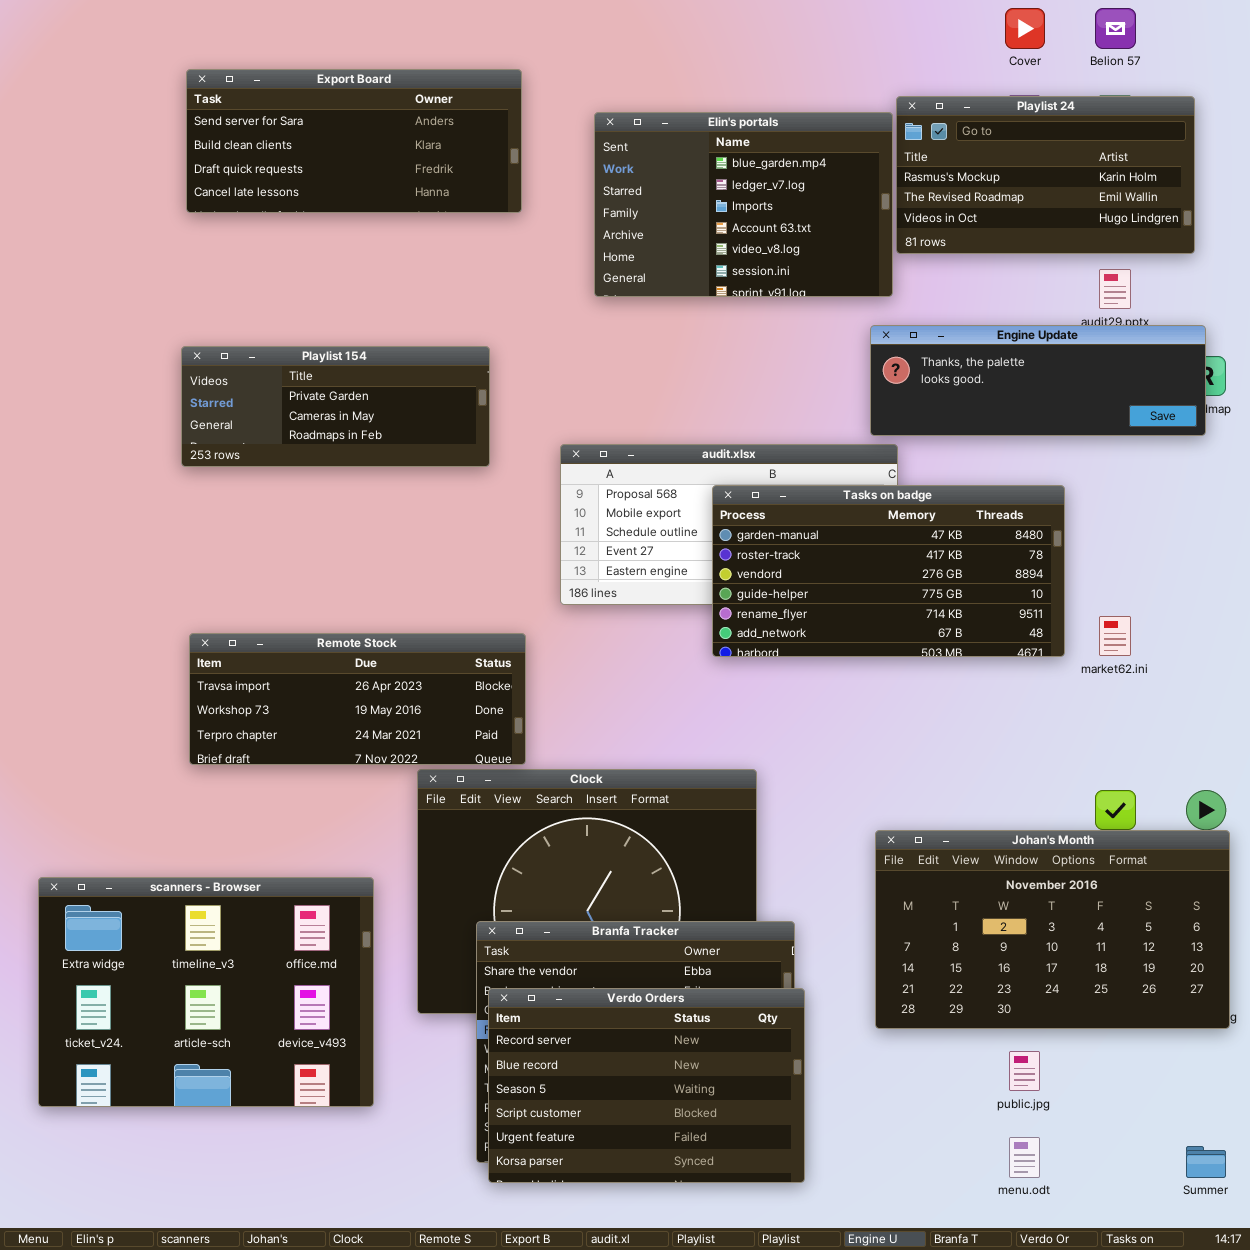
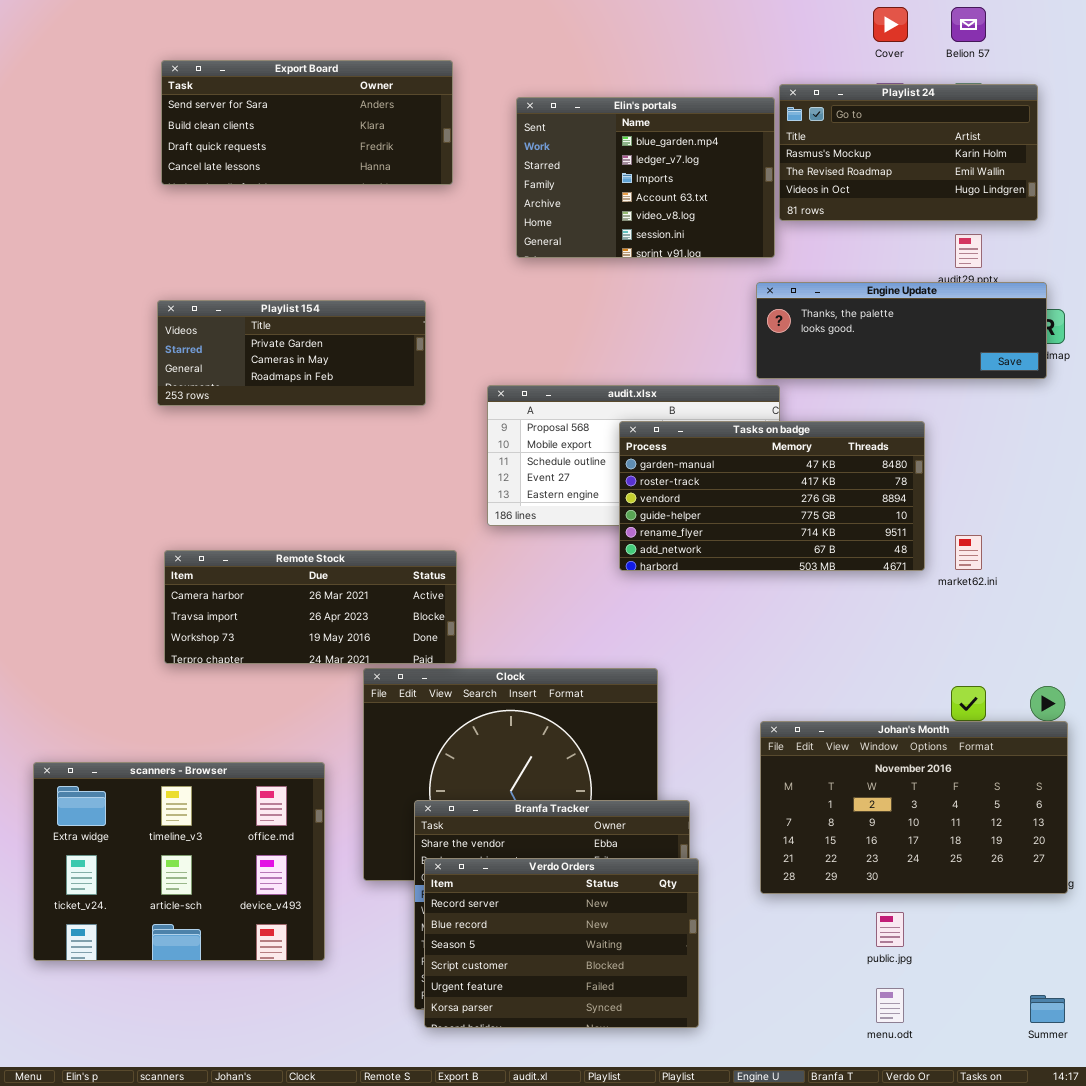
Remote Stock: [189,633,526,765] -> [164,550,457,664], scrolled up 1 row

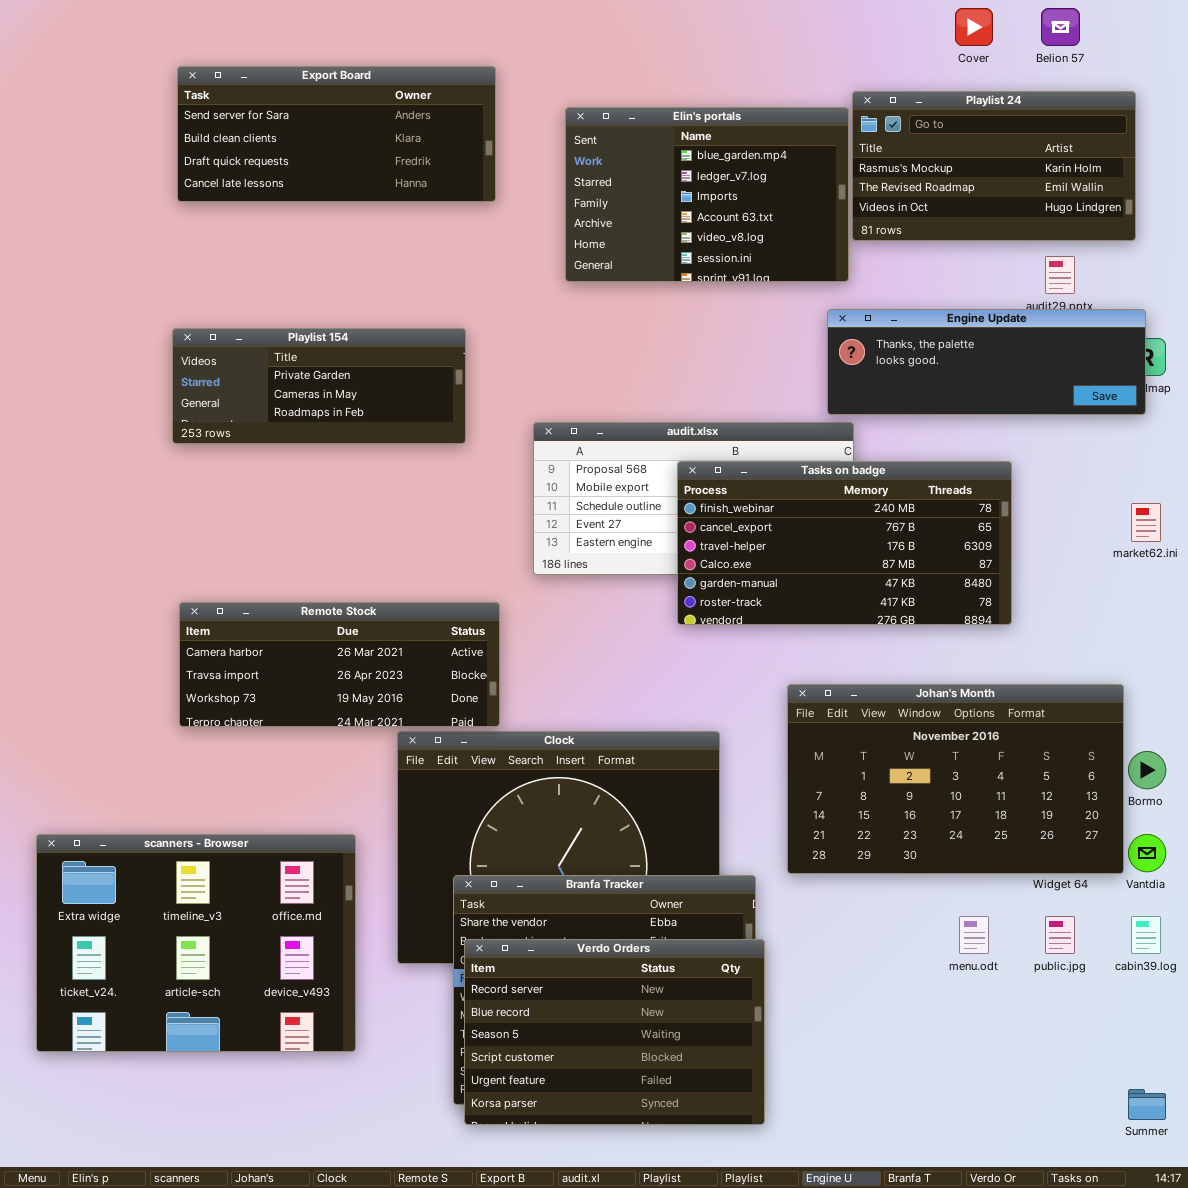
Tasks on badge: [619,421,925,571] -> [677,461,1012,625], scrolled up 4 rows
market62.ini: [955,535,982,570] -> [1131,503,1161,542], moved
Johan's Month: [760,721,1068,894] -> [787,684,1124,874], moved
public.jpg: [876,912,904,947] -> [1045,916,1075,954], moved
menu.odt: [876,988,904,1023] -> [959,916,989,954], moved

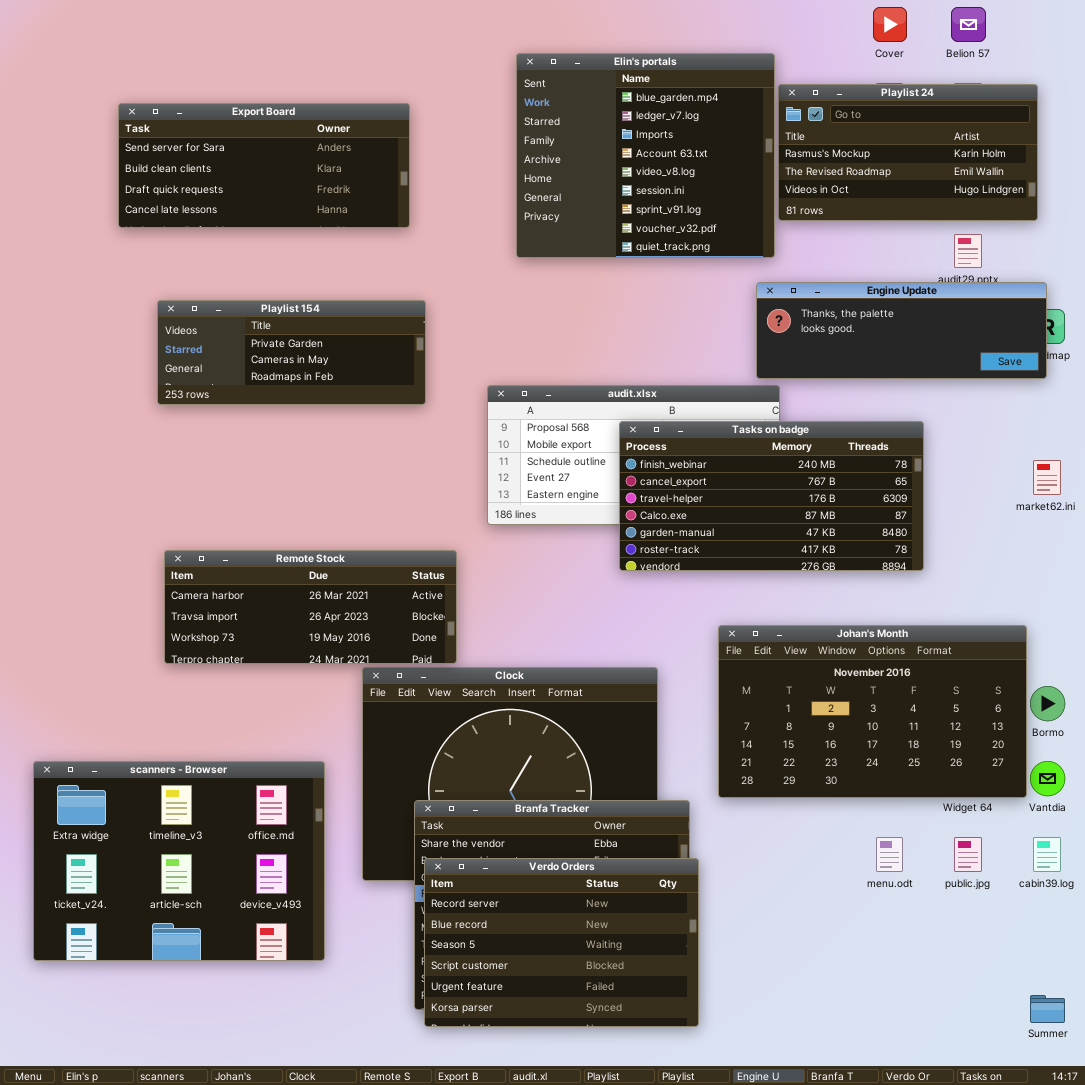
Export Board: [177,66,496,202] -> [118,103,410,228], moved
Elin's portals: [565,107,849,282] -> [516,53,775,258], resized

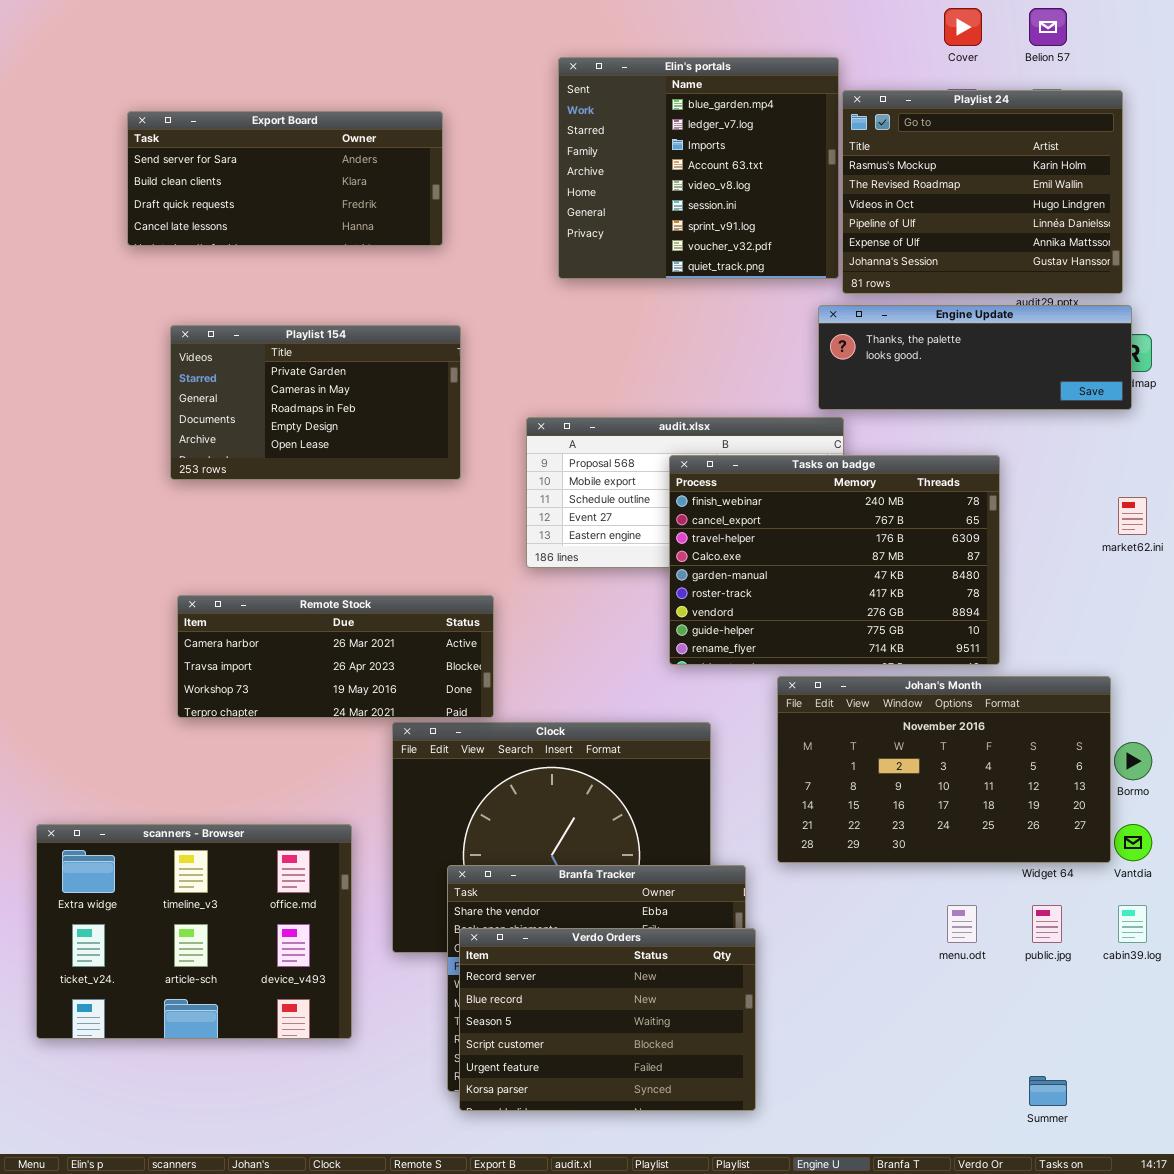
Playlist 24: [778,84,1038,221] -> [842,90,1123,294], resized
Playlist 154: [157,300,426,405] -> [170,325,461,480], resized
Tasks on badge: [619,421,924,571] -> [669,455,1000,665], resized
Summer: [1030,995,1065,1023] -> [1029,1076,1067,1106], moved

